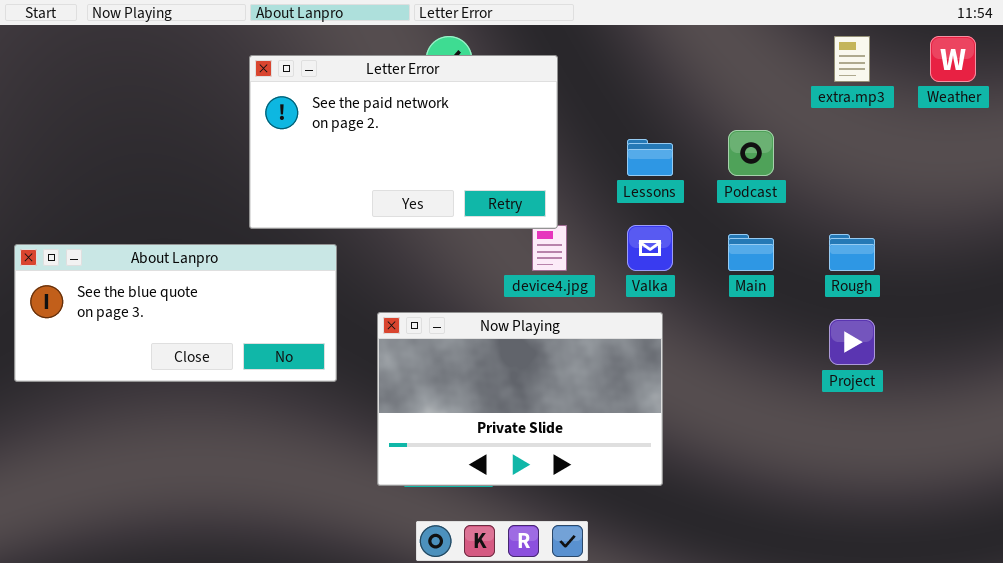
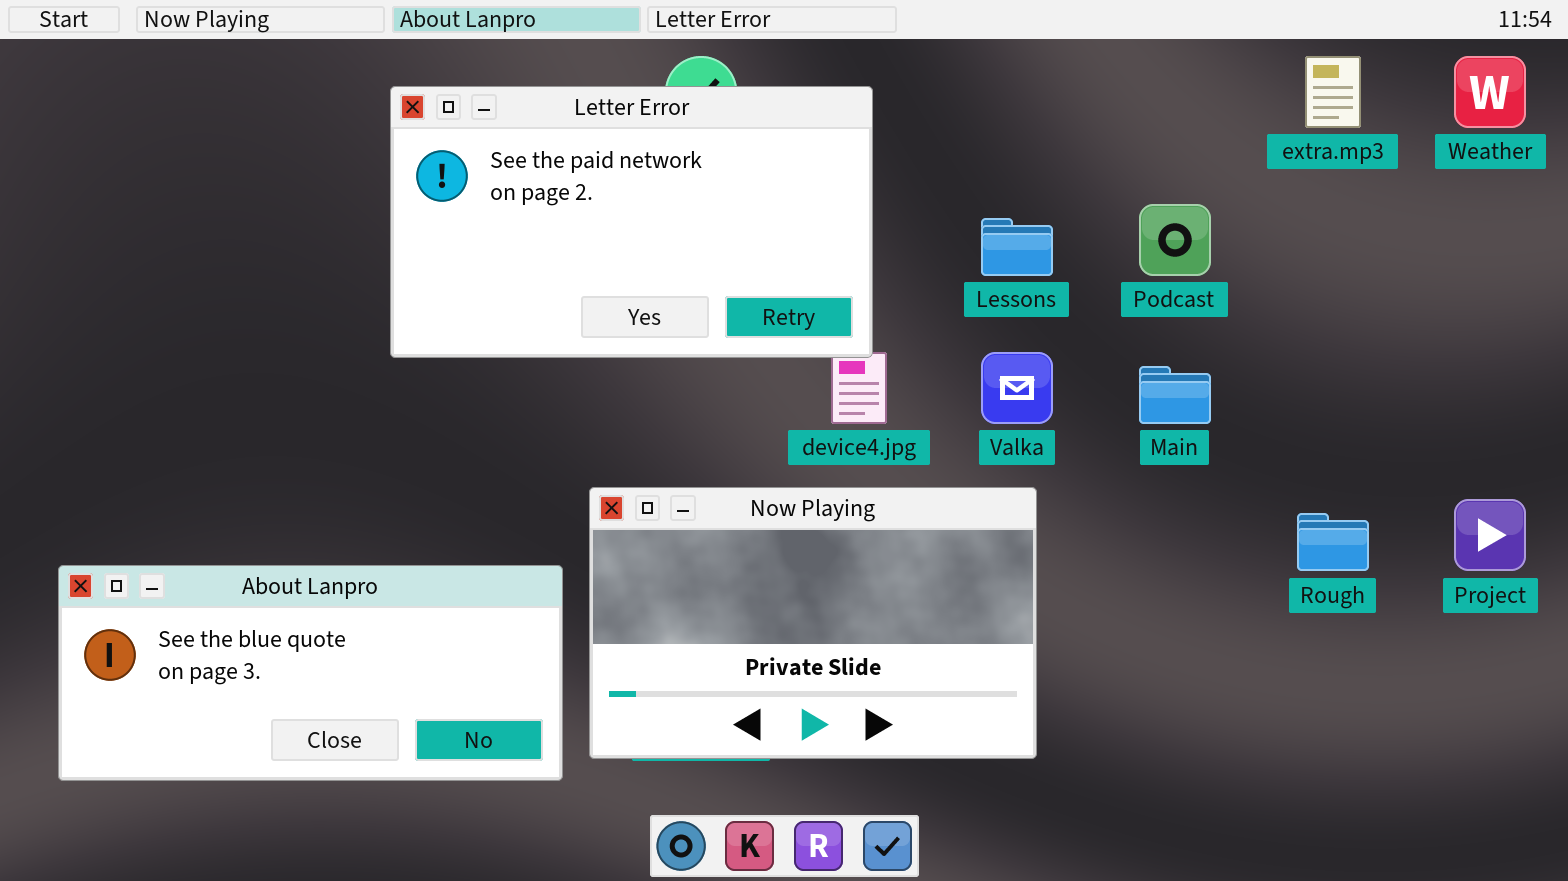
Rough: [829,234,875,271] -> [1297,513,1369,571], moved
About Lanpro: [14,244,337,382] -> [58,565,563,781], moved
Project: [829,319,875,365] -> [1454,499,1526,571], moved

